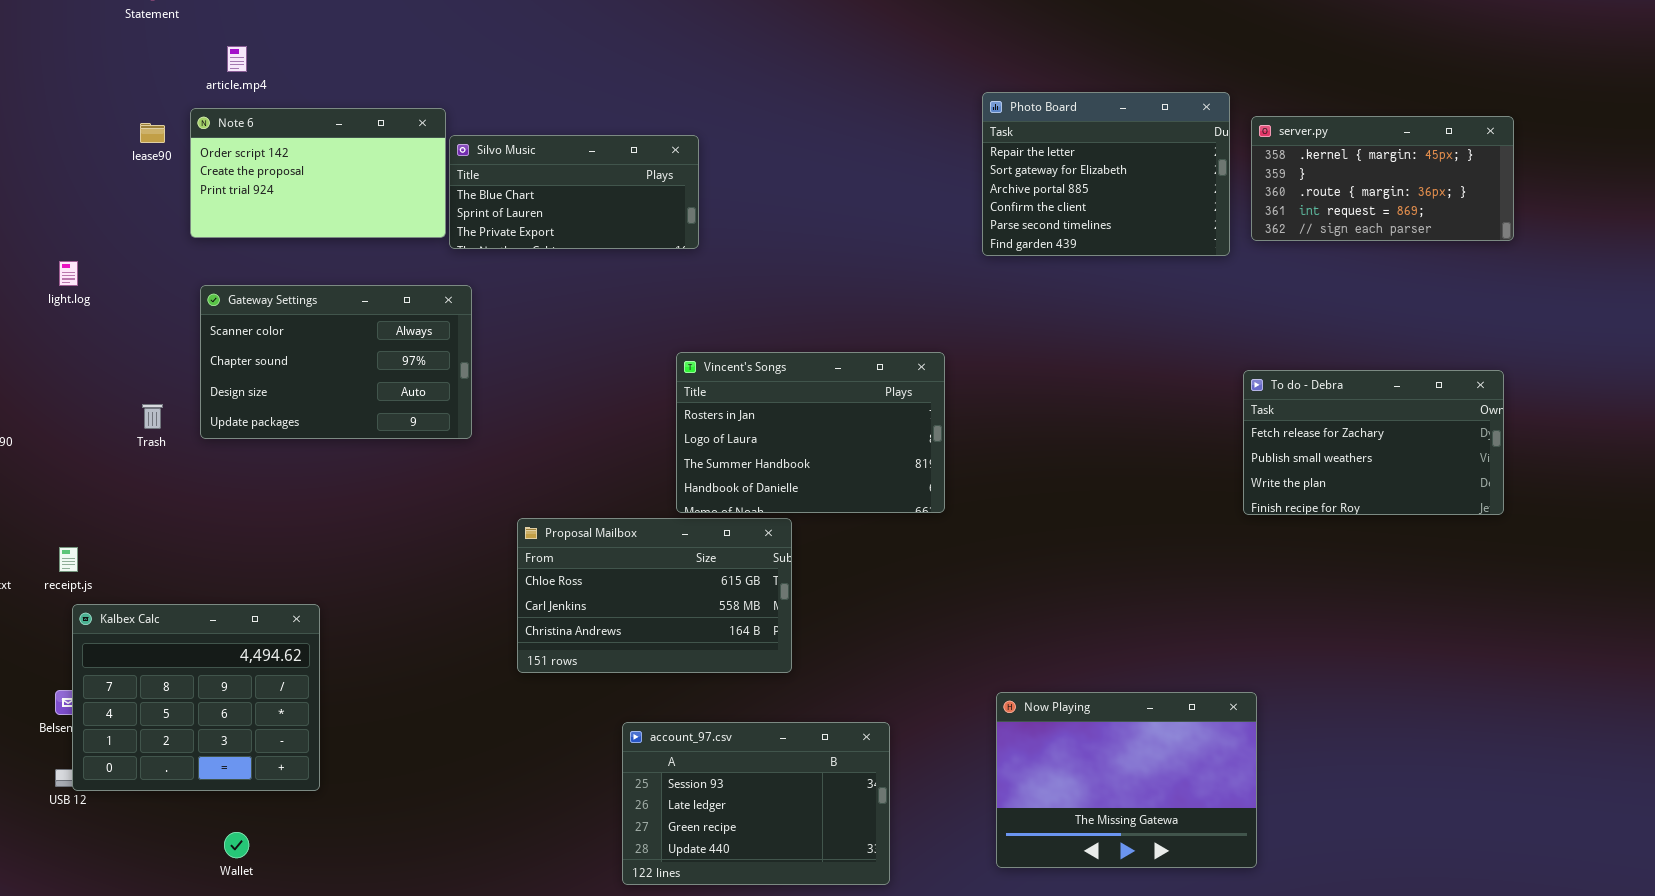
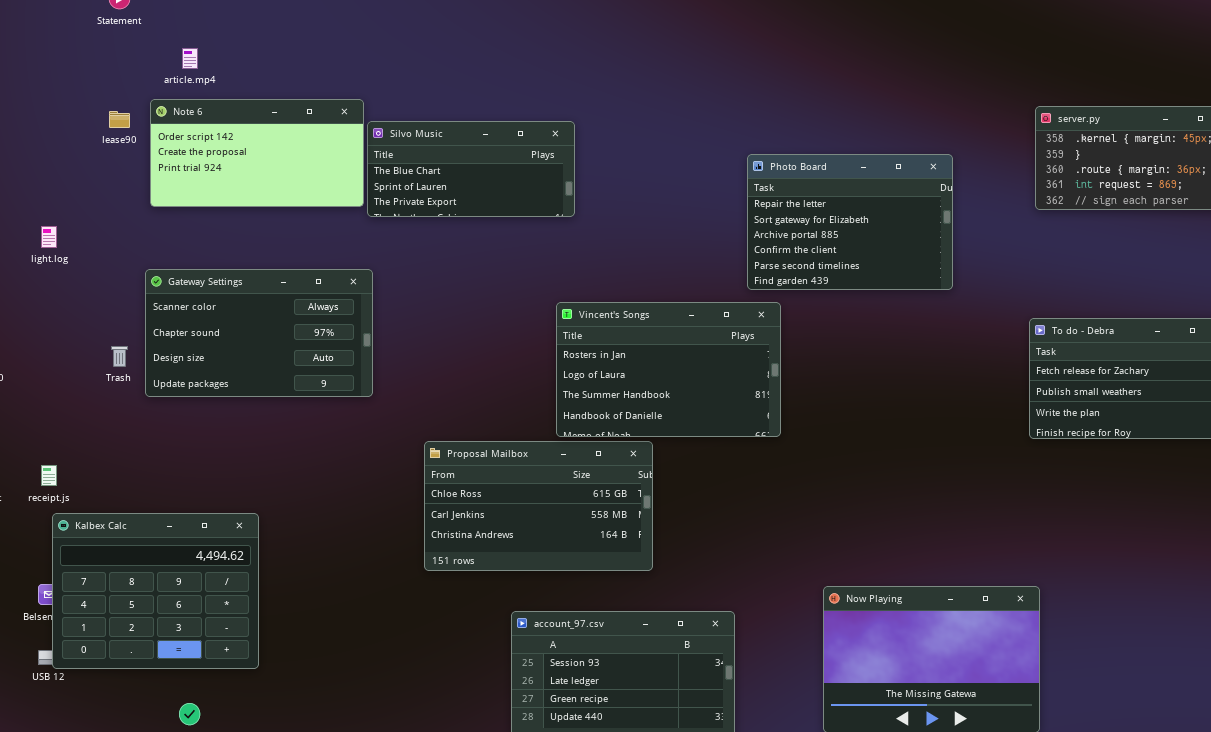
Photo Board: [982,92,1230,256] -> [747,154,953,290], moved
Gateway Settings: [200,285,472,439] -> [145,269,373,397], moved

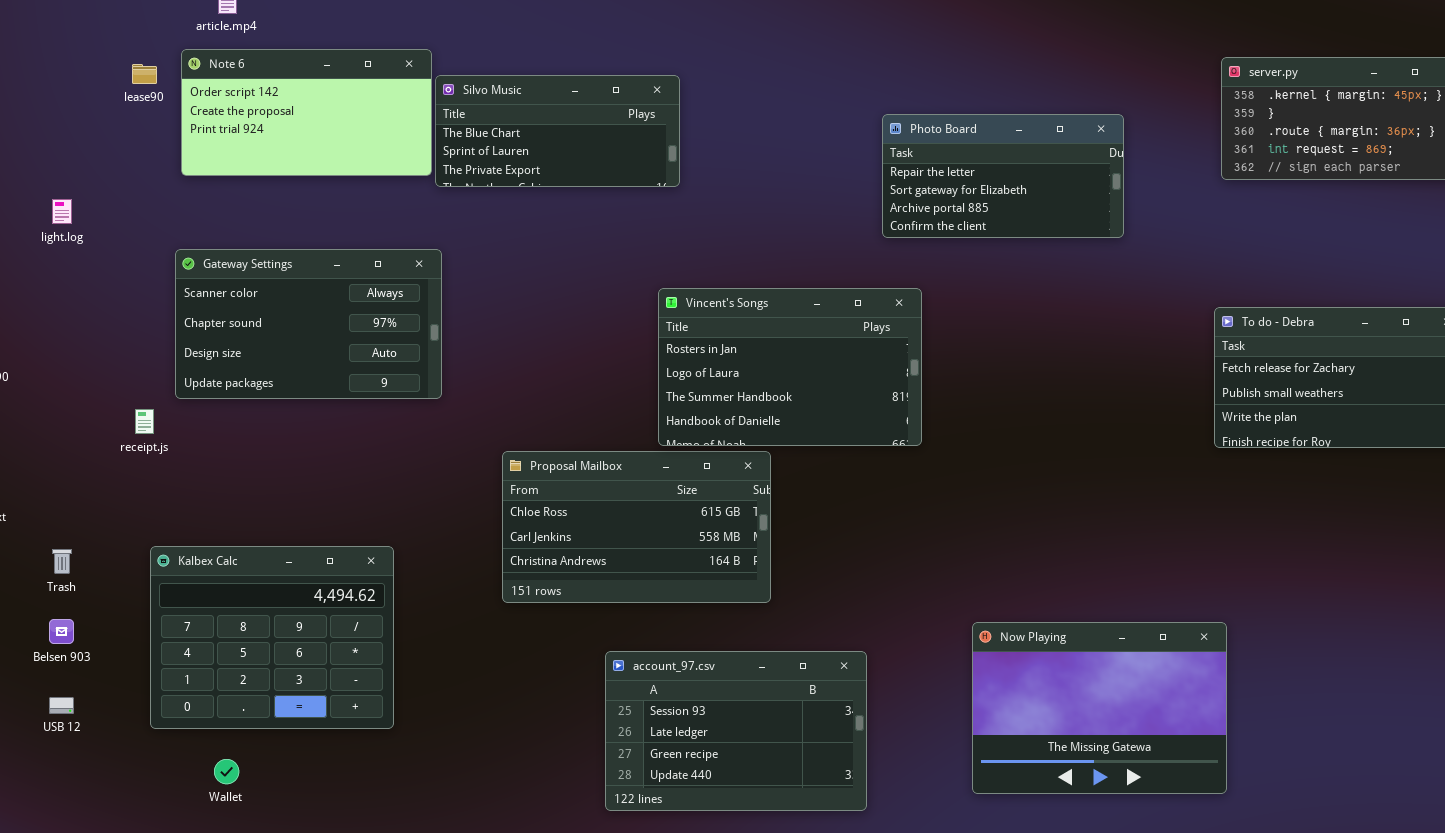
Photo Board: [747,154,953,290] -> [882,114,1124,238], resized
Trash: [111,346,128,367] -> [52,549,72,574], moved
receipt.js: [41,465,57,486] -> [135,409,154,434], moved
Kalbex Calc: [52,513,259,669] -> [150,546,394,729], moved

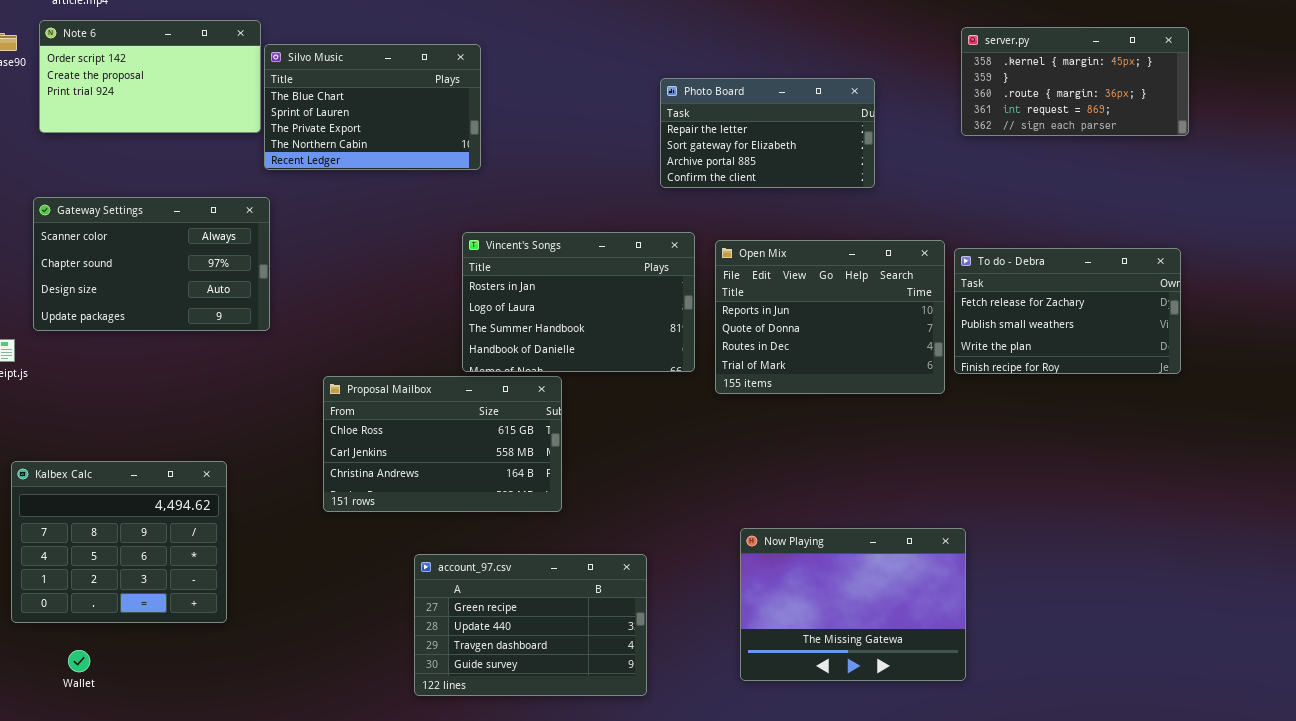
Silvo Music: [435,75,680,187] -> [264,44,481,170], resized
Open Mix: none -> [715,240,945,394], opened
account_97.csv: [605,651,867,811] -> [414,554,647,696], scrolled down 2 rows

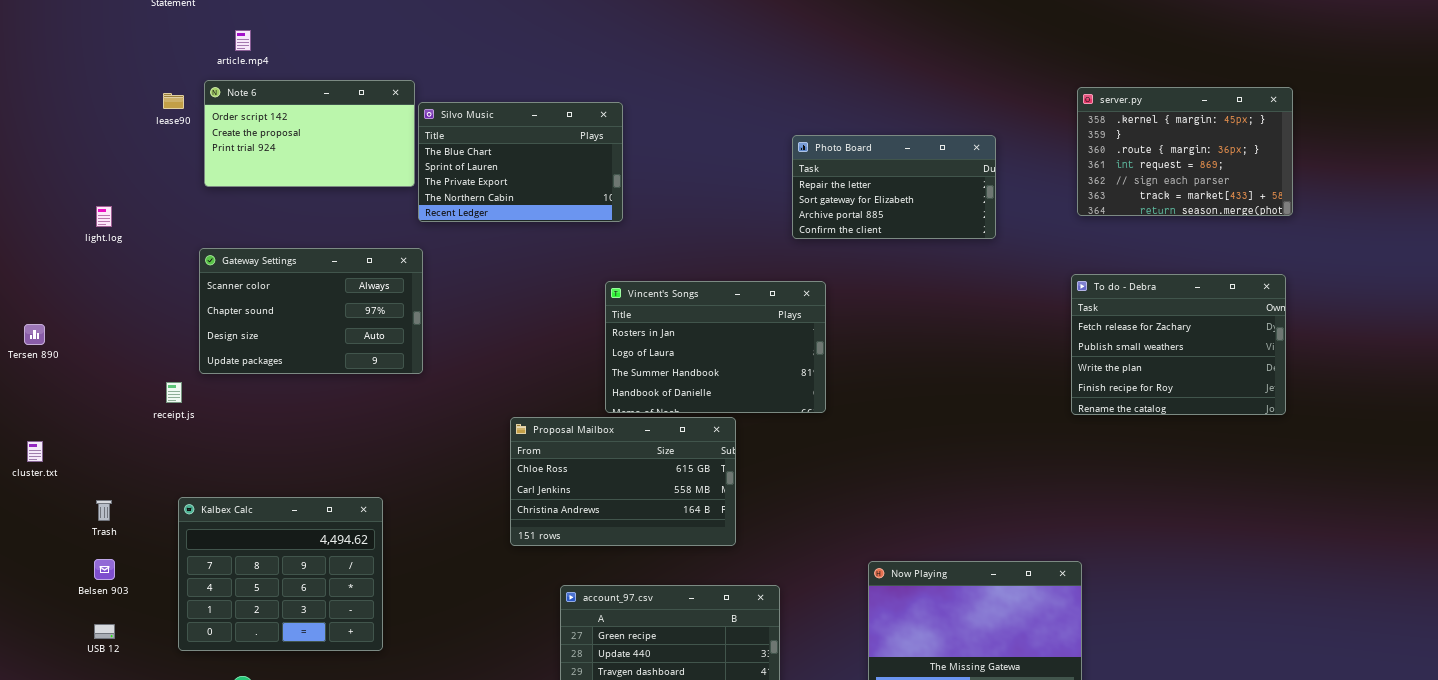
server.py: [961,27,1189,136] -> [1077,87,1293,216], resized
Open Mix: [715,240,945,394] -> none, closed
To do - Debra: [954,248,1181,374] -> [1071,274,1286,415], resized
Proposal Mailbox: [323,376,562,512] -> [510,417,736,546], moved

